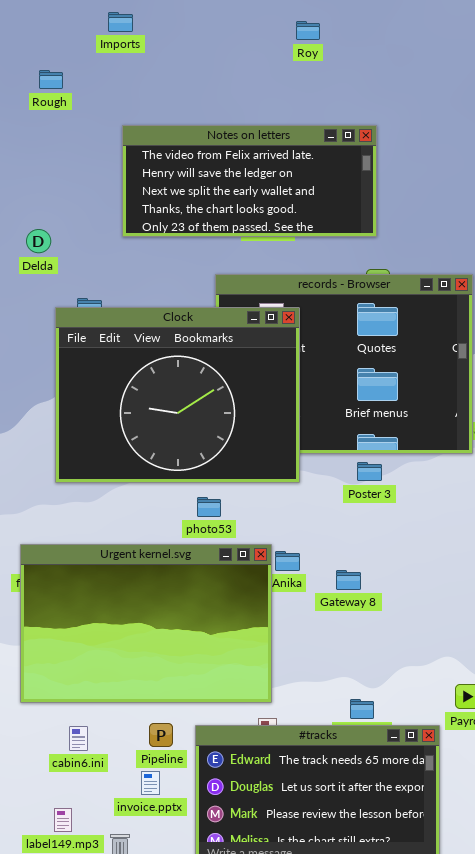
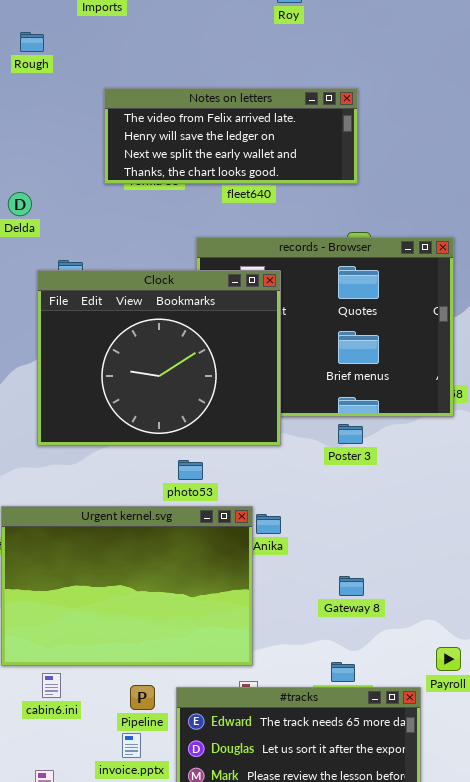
Notes on letters: [122,125,377,237] -> [104,88,358,184], resized
Gateway 8: [336,570,361,590] -> [339,576,364,596], moved
cabin6.ini: [69,726,88,751] -> [42,673,61,698], moved

